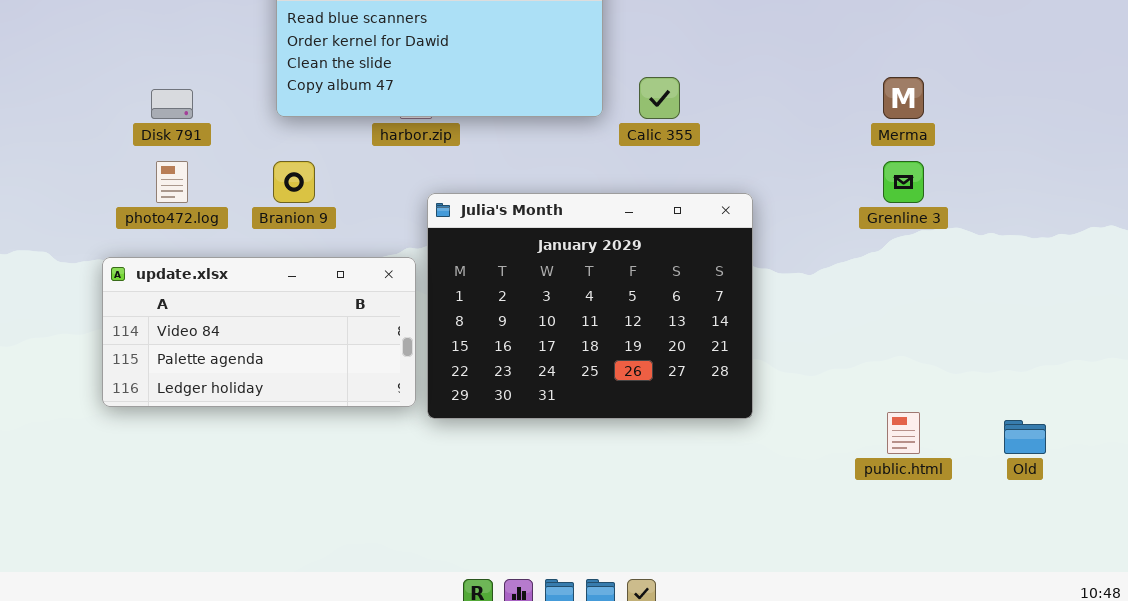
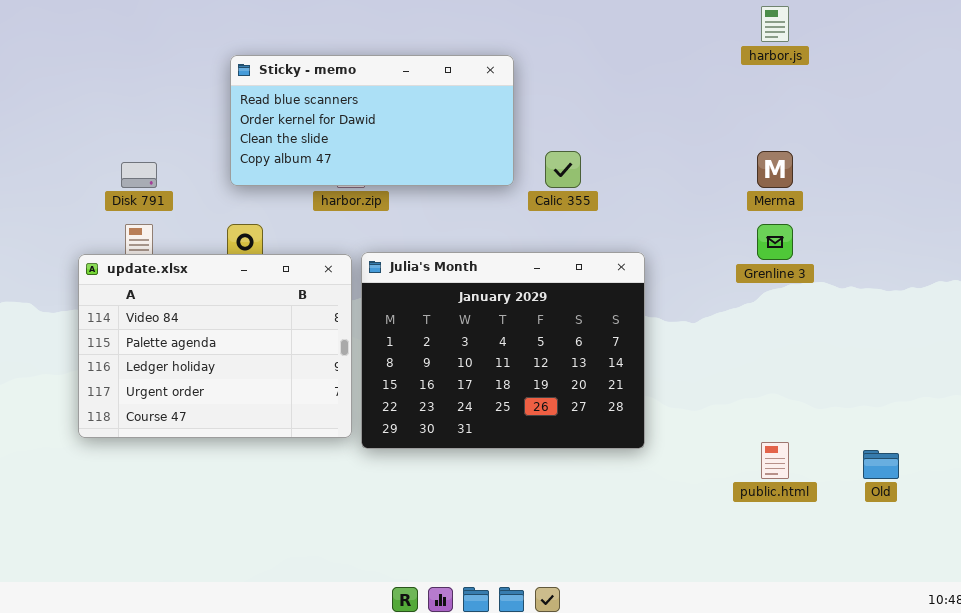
update.xlsx: [102,257,416,407] -> [78,254,352,438], resized

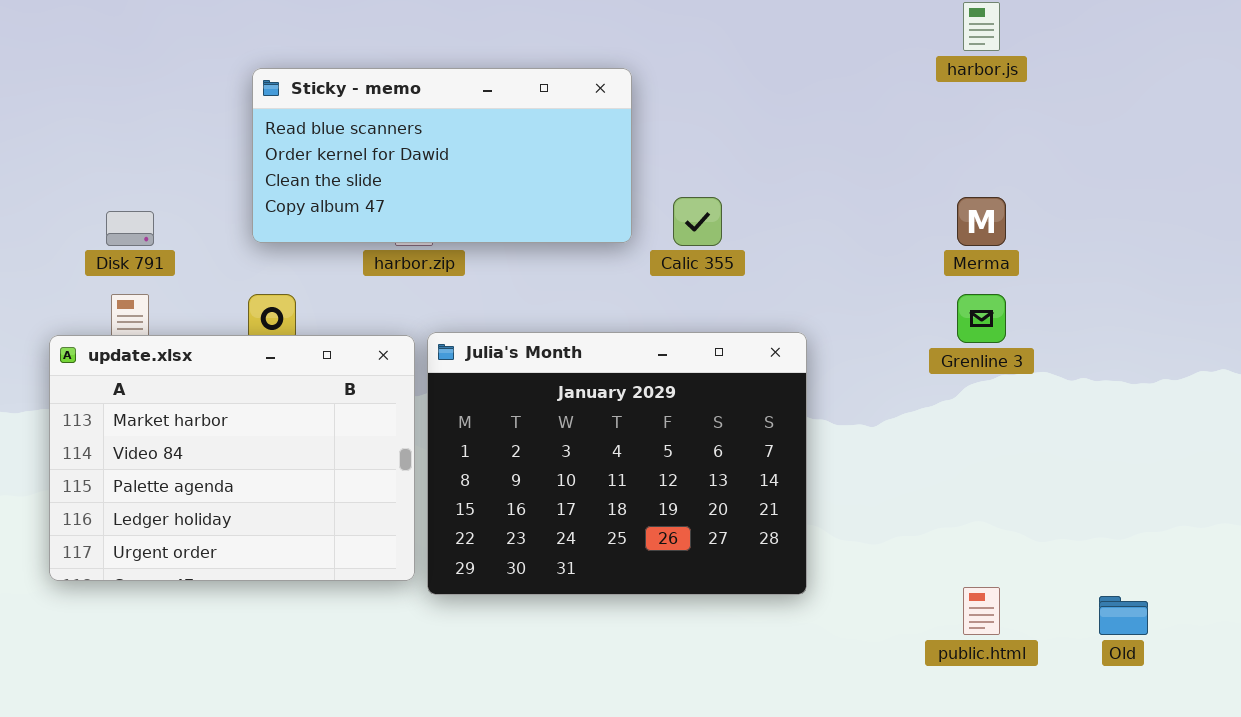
update.xlsx: [78,254,352,438] -> [49,335,415,581], scrolled up 1 row

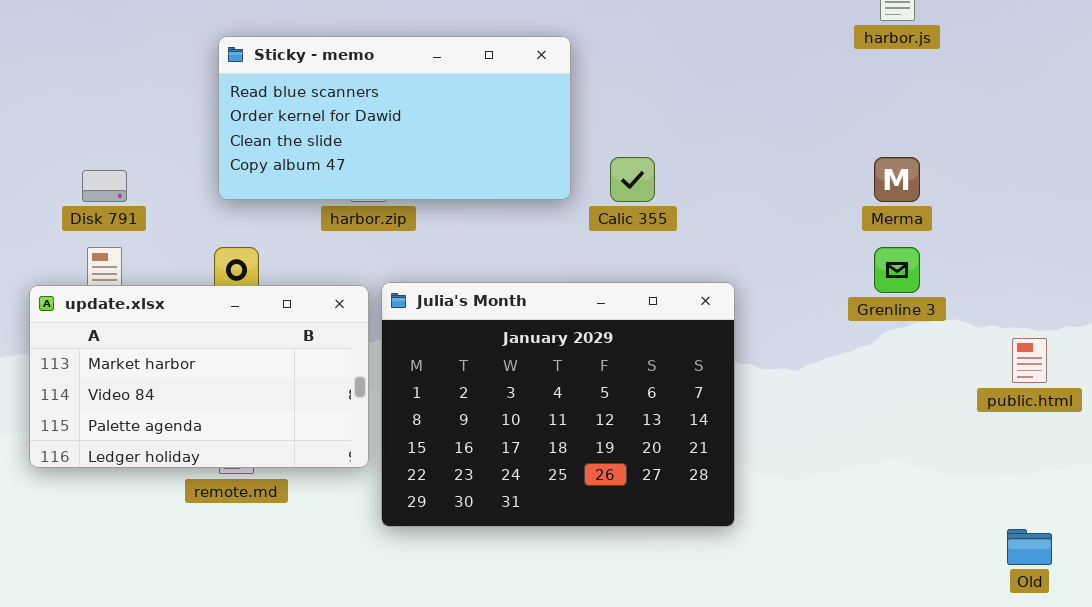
update.xlsx: [49,335,415,581] -> [29,285,369,468], resized
public.html: [963,587,1000,635] -> [1012,338,1047,383], moved

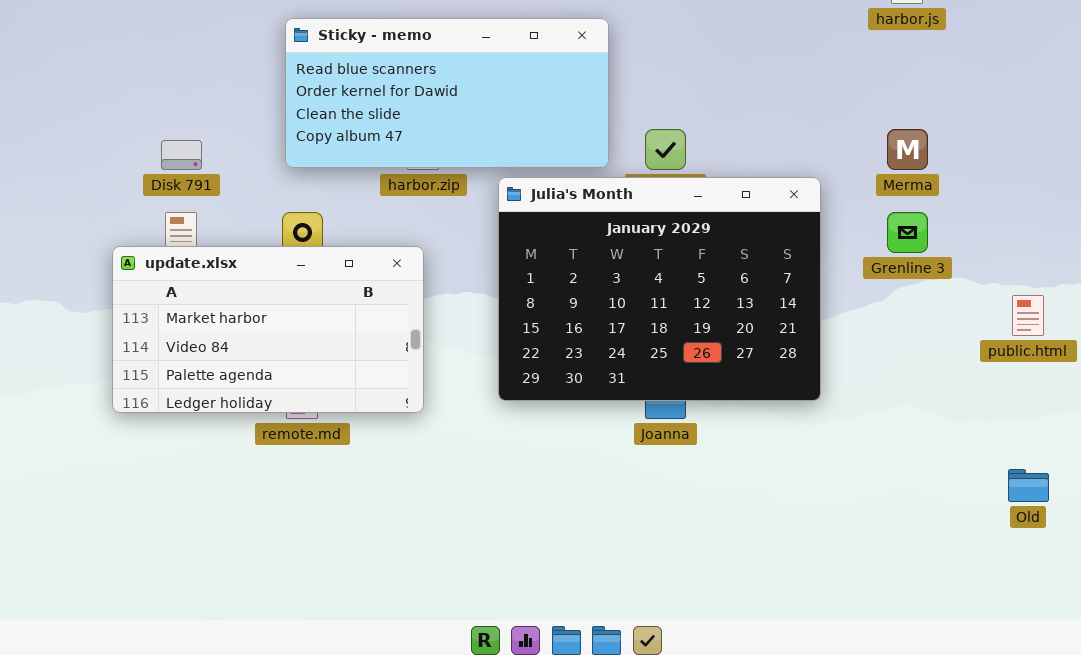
Julia's Month: [381,282,735,527] -> [498,177,821,401], moved

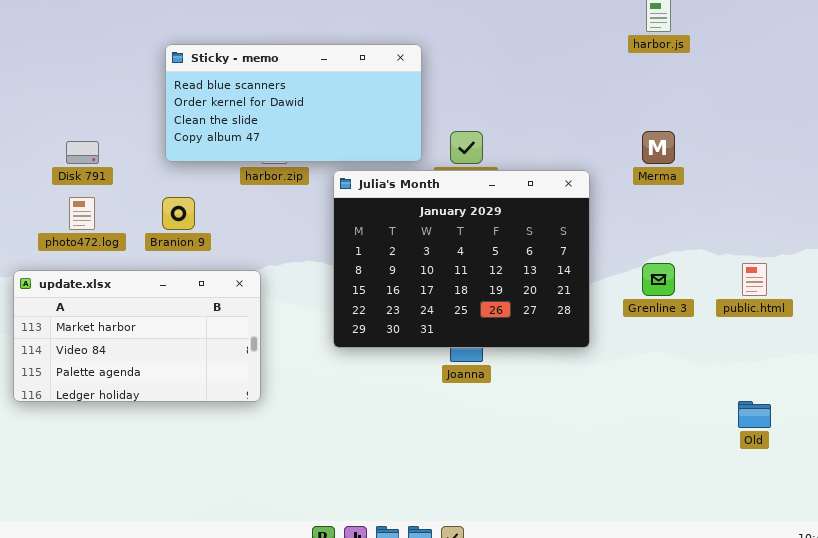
Grenline 3: [887,212,928,253] -> [642,263,675,296], moved
update.xlsx: [112,246,424,413] -> [13,270,261,402], moved

